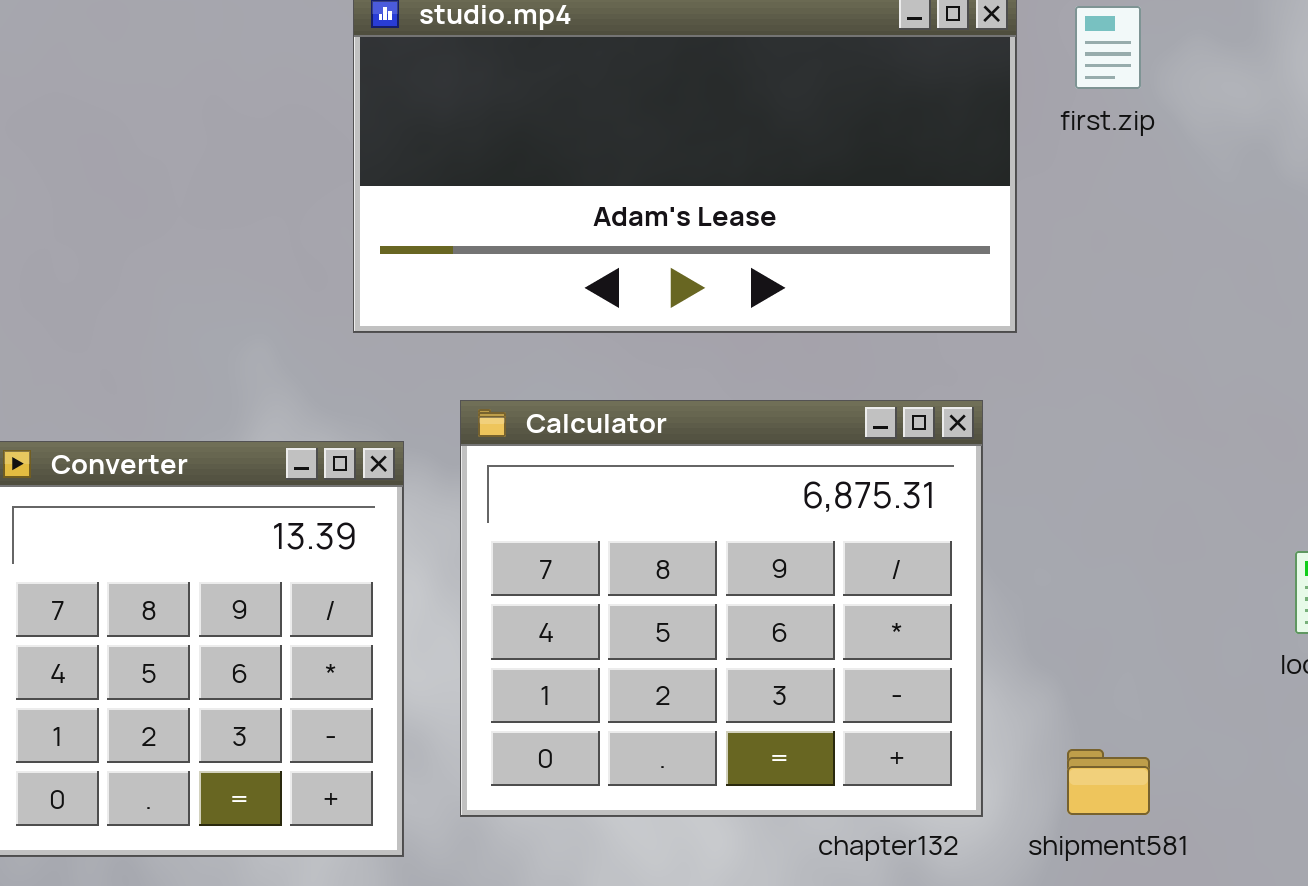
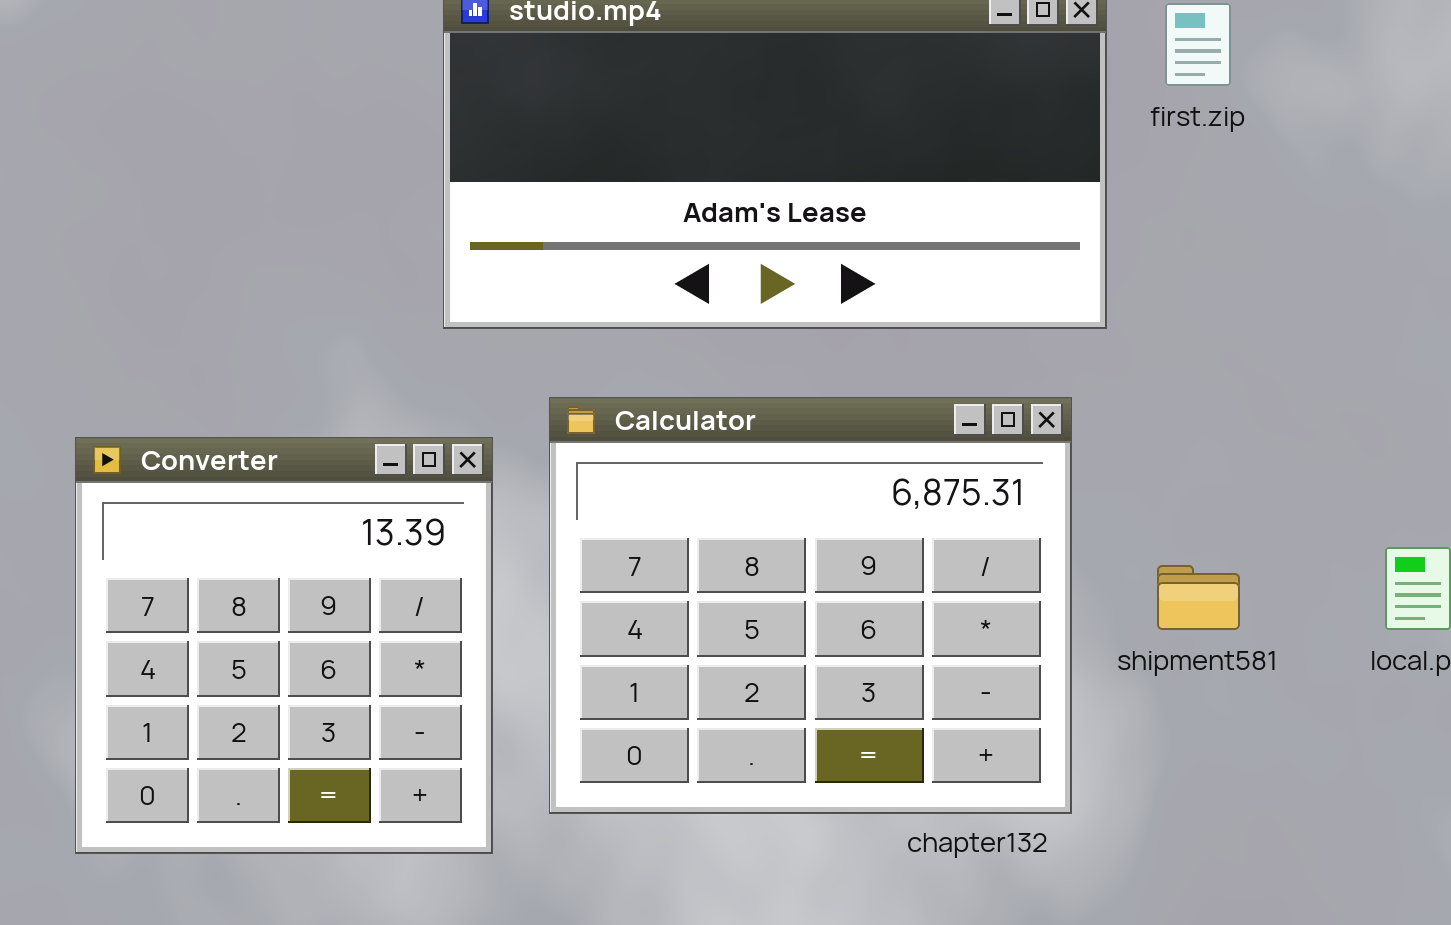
shipment581: [1067,749,1150,815] -> [1157,565,1240,630], moved

